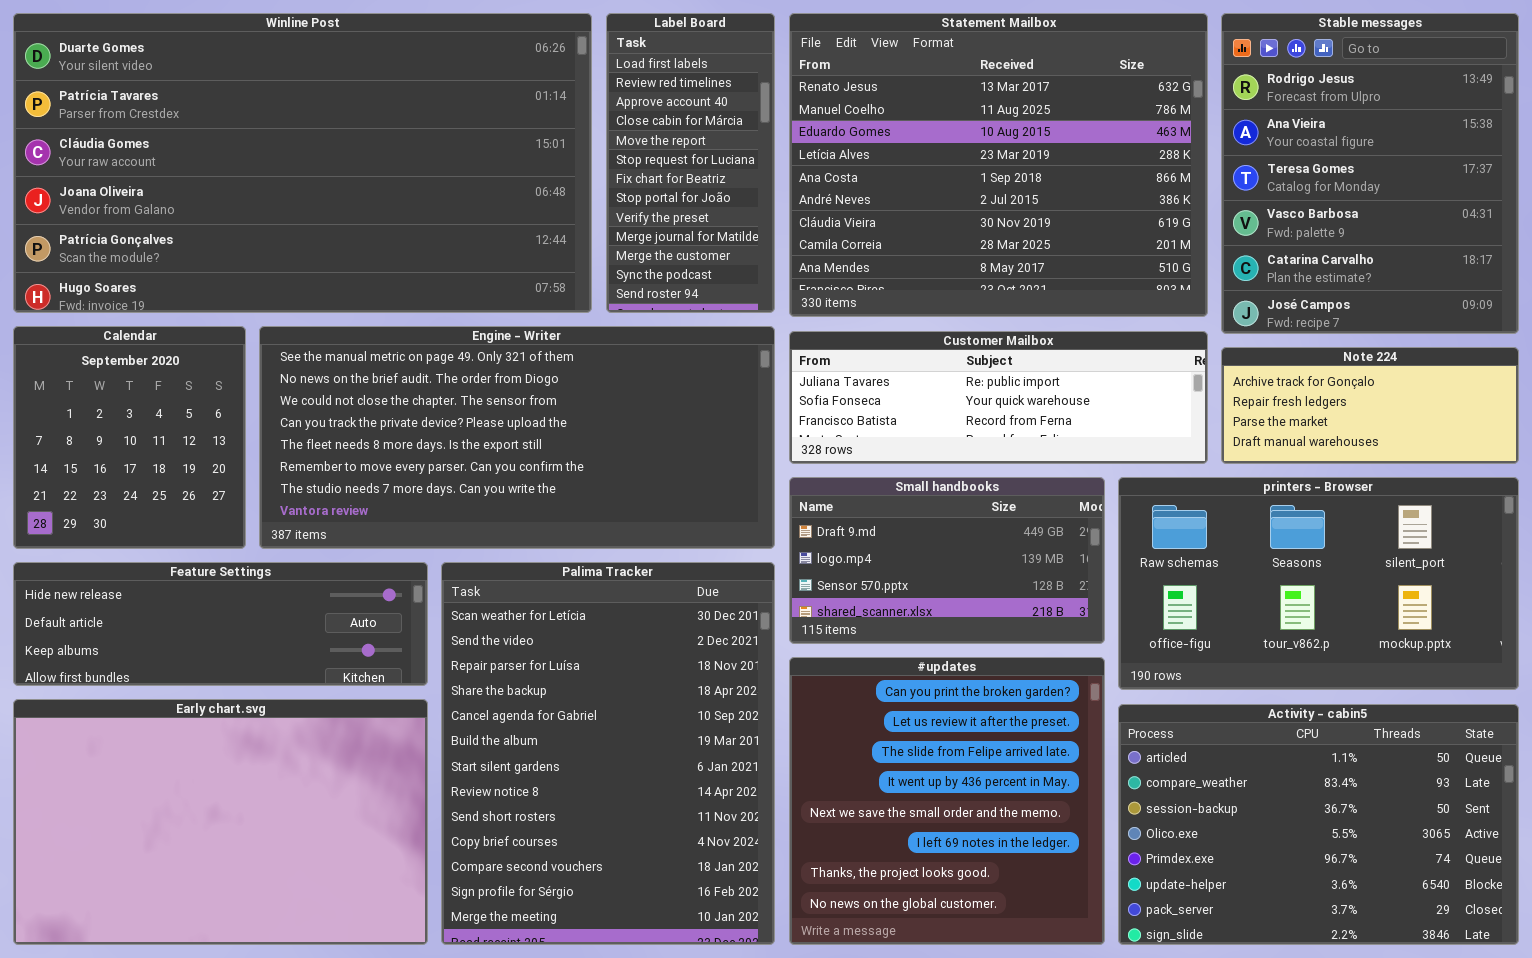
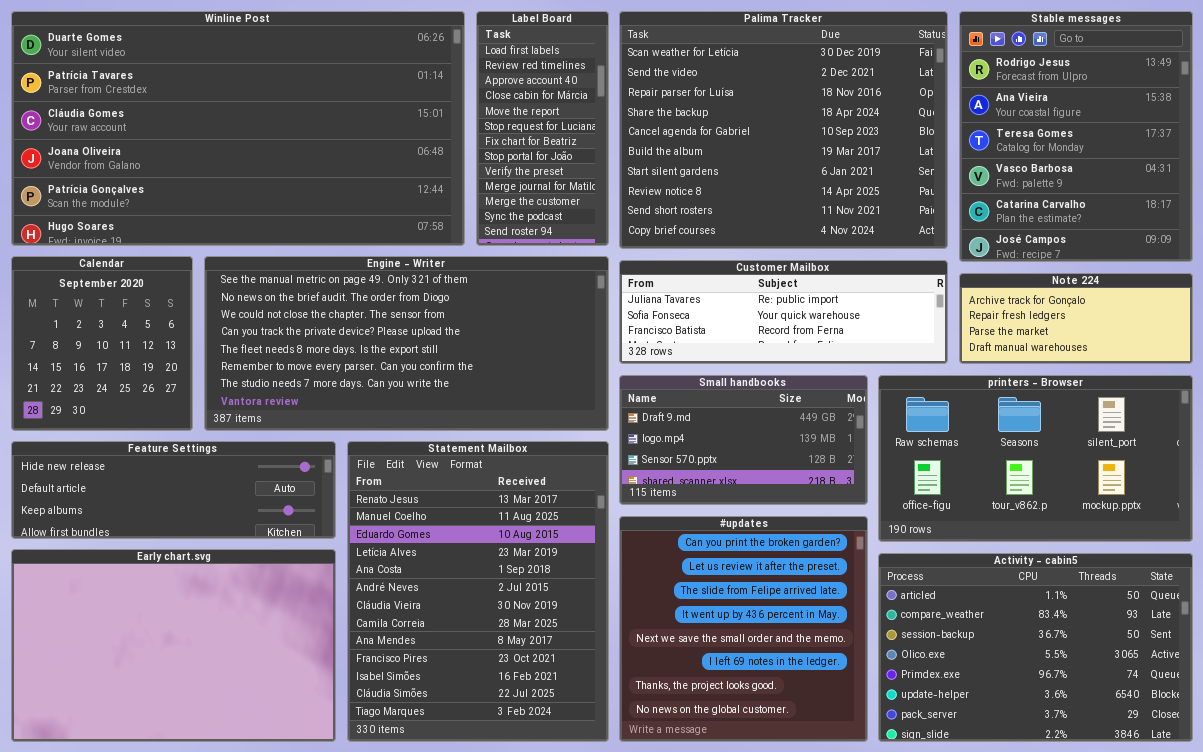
Statement Mailbox: [789,13,1208,317] -> [347,441,609,742], moved, resized
Palima Tracker: [441,562,775,945] -> [619,11,948,249], moved, resized

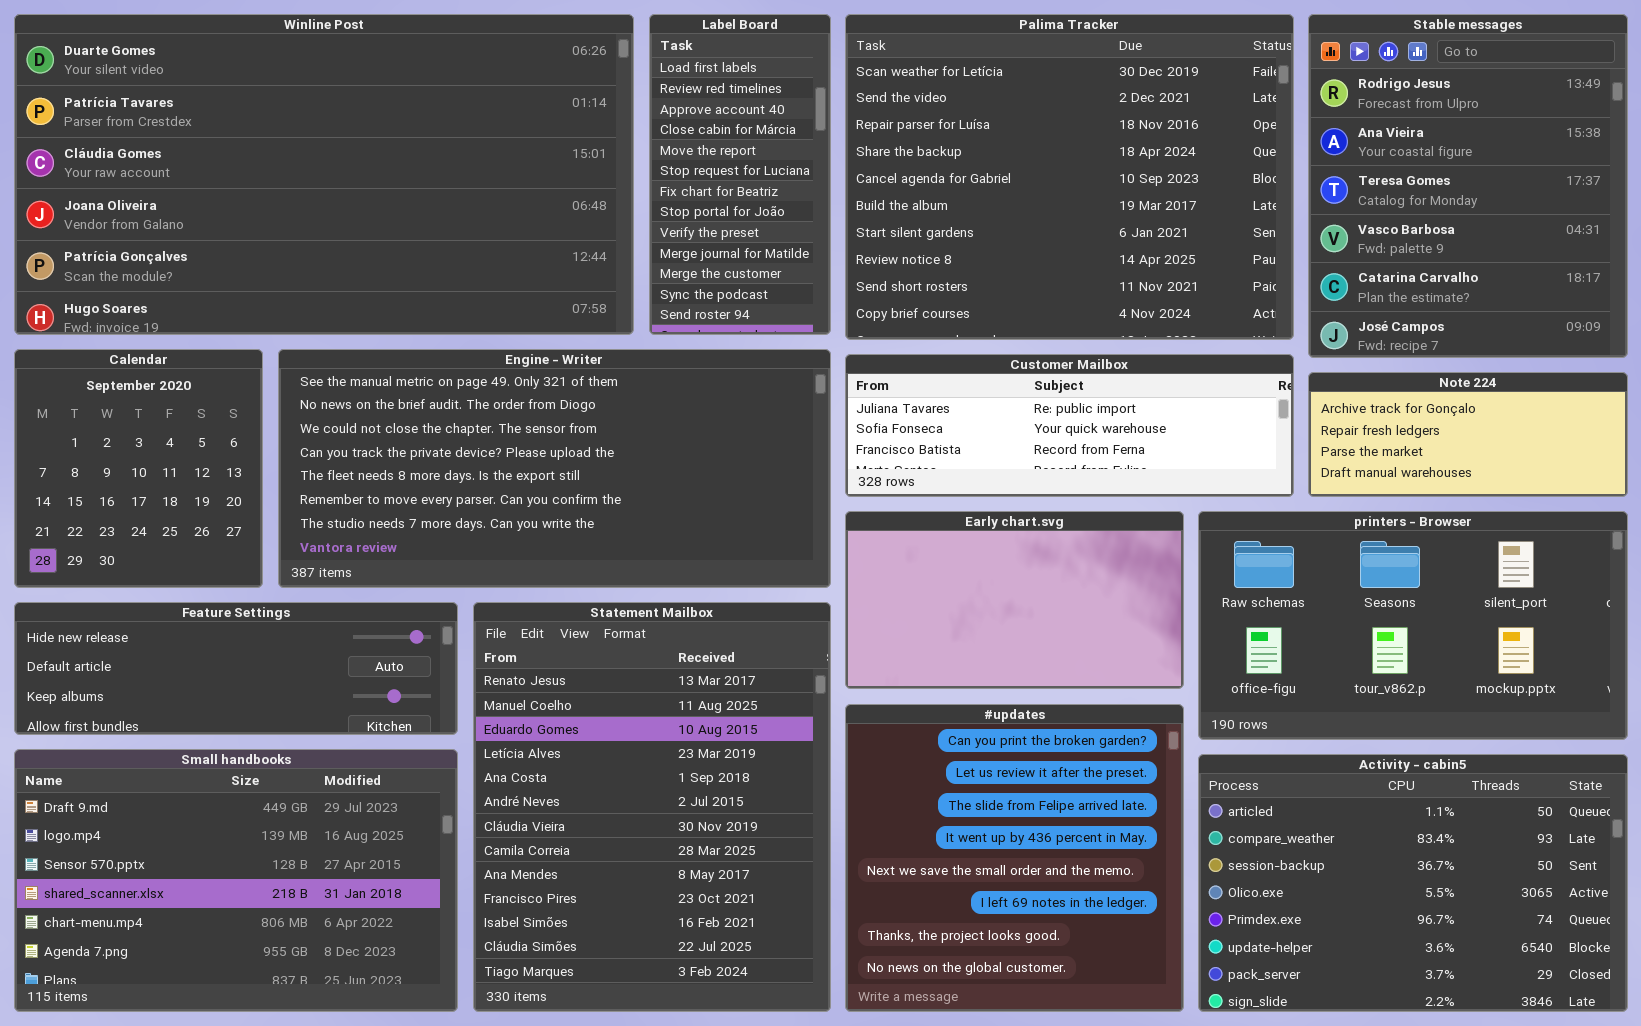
Small handbooks: [619,375,868,505] -> [14,749,458,1012], moved, resized
Early chart.svg: [11,549,336,742] -> [845,511,1184,689], moved, resized

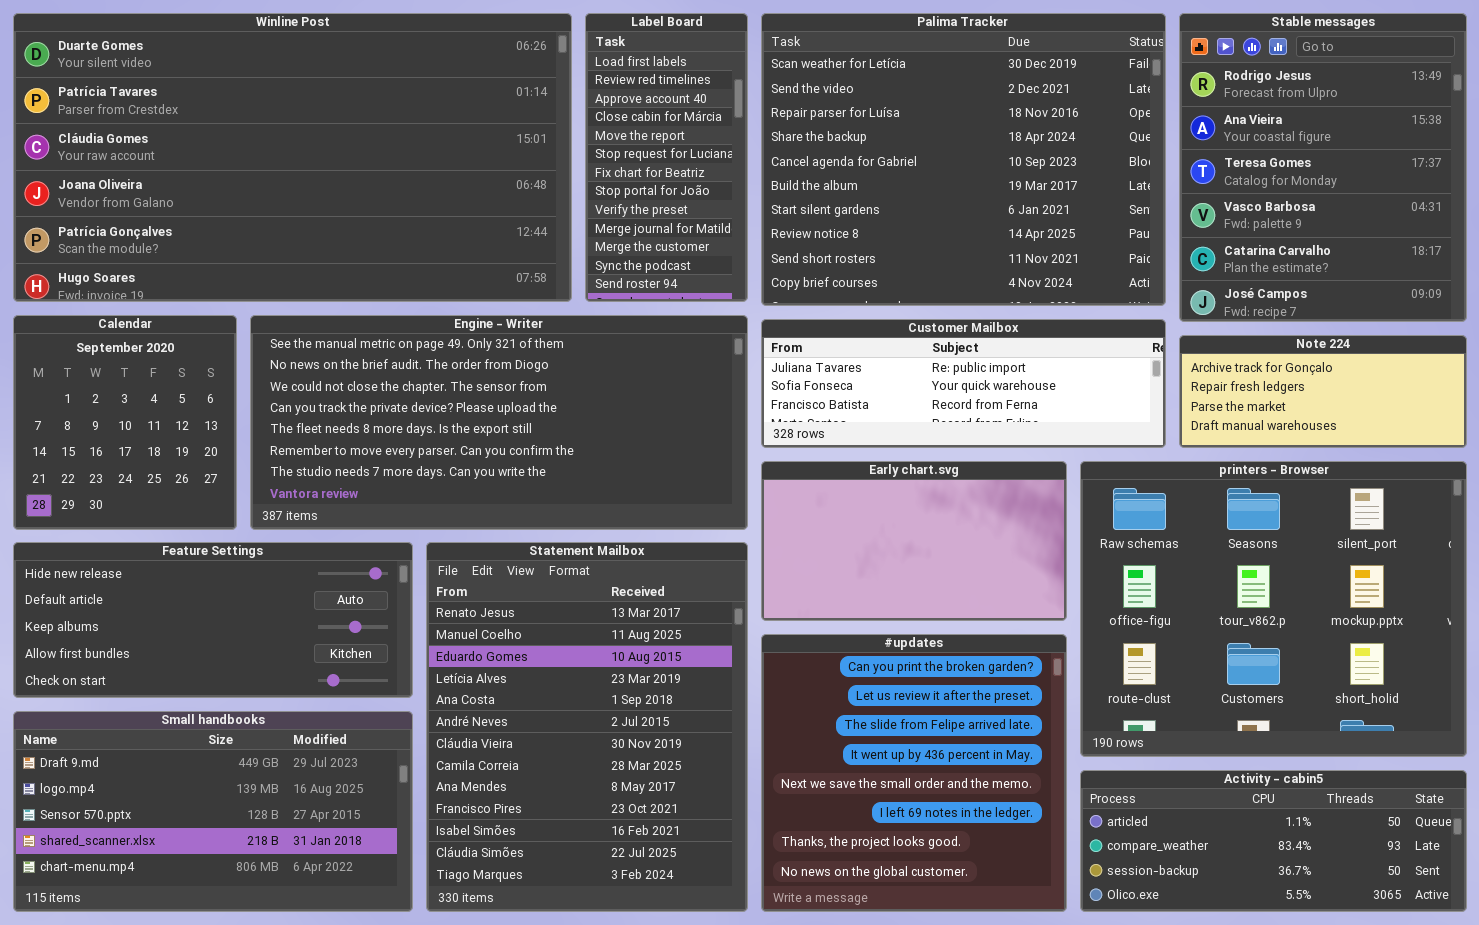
printers - Browser: [1198,511,1628,740] -> [1080,461,1467,757], resized
Feature Settings: [14,602,458,735] -> [13,542,413,698], resized
Small handbooks: [14,749,458,1012] -> [13,711,413,912], resized
Activity - cabin5: [1198,754,1628,1012] -> [1080,770,1467,912], resized

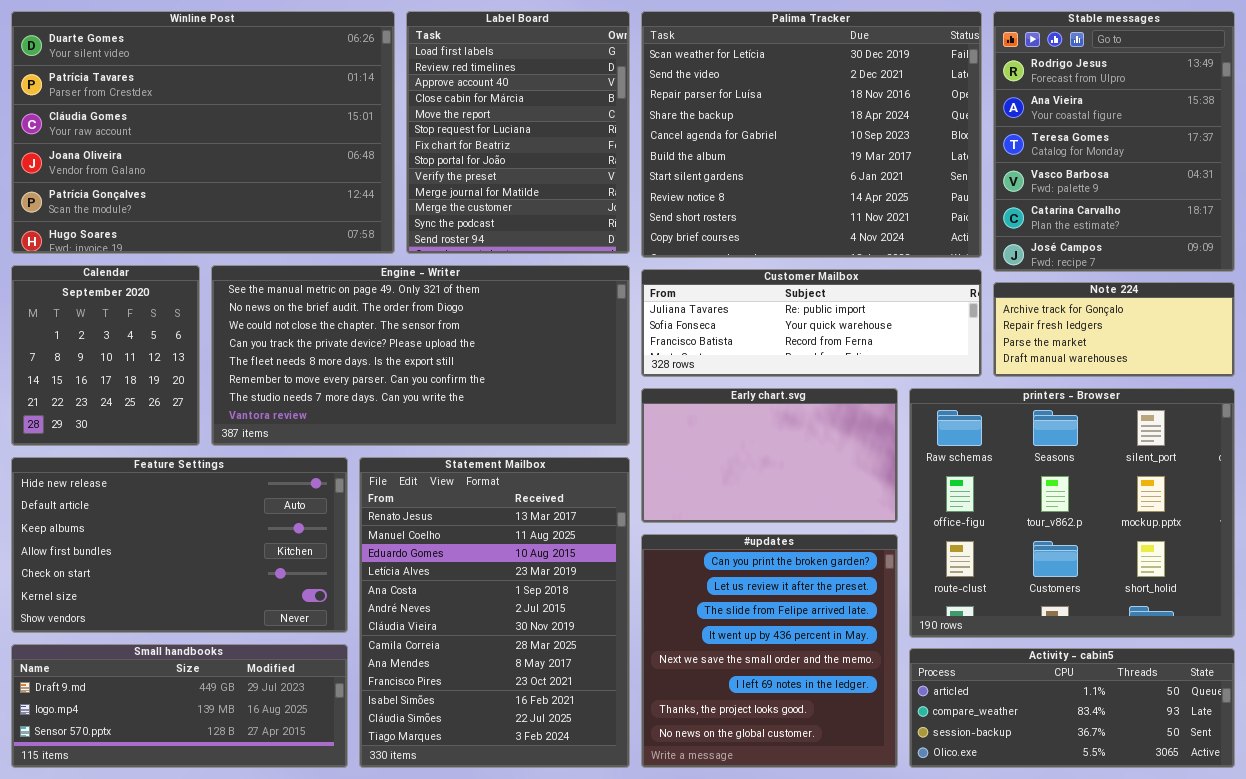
Winline Post: [13,13,572,302] -> [11,11,395,254], resized
Label Board: [585,13,748,302] -> [406,11,630,254], resized
Feature Settings: [13,542,413,698] -> [11,457,348,633], resized
Small handbooks: [13,711,413,912] -> [11,644,348,768], resized

